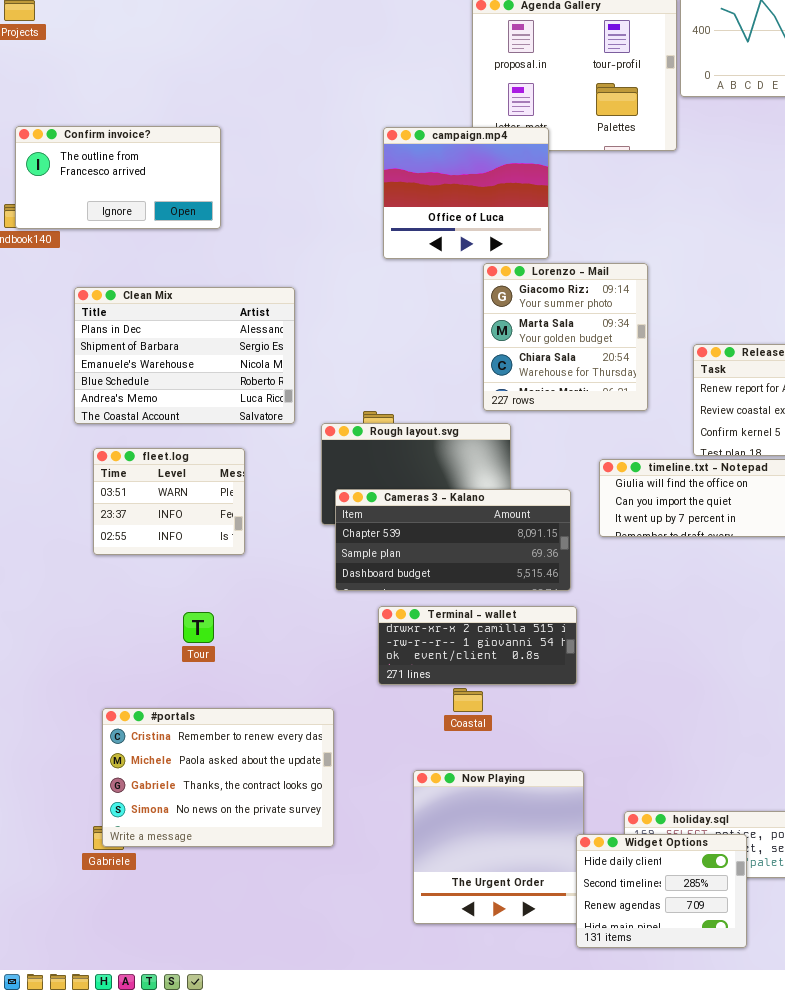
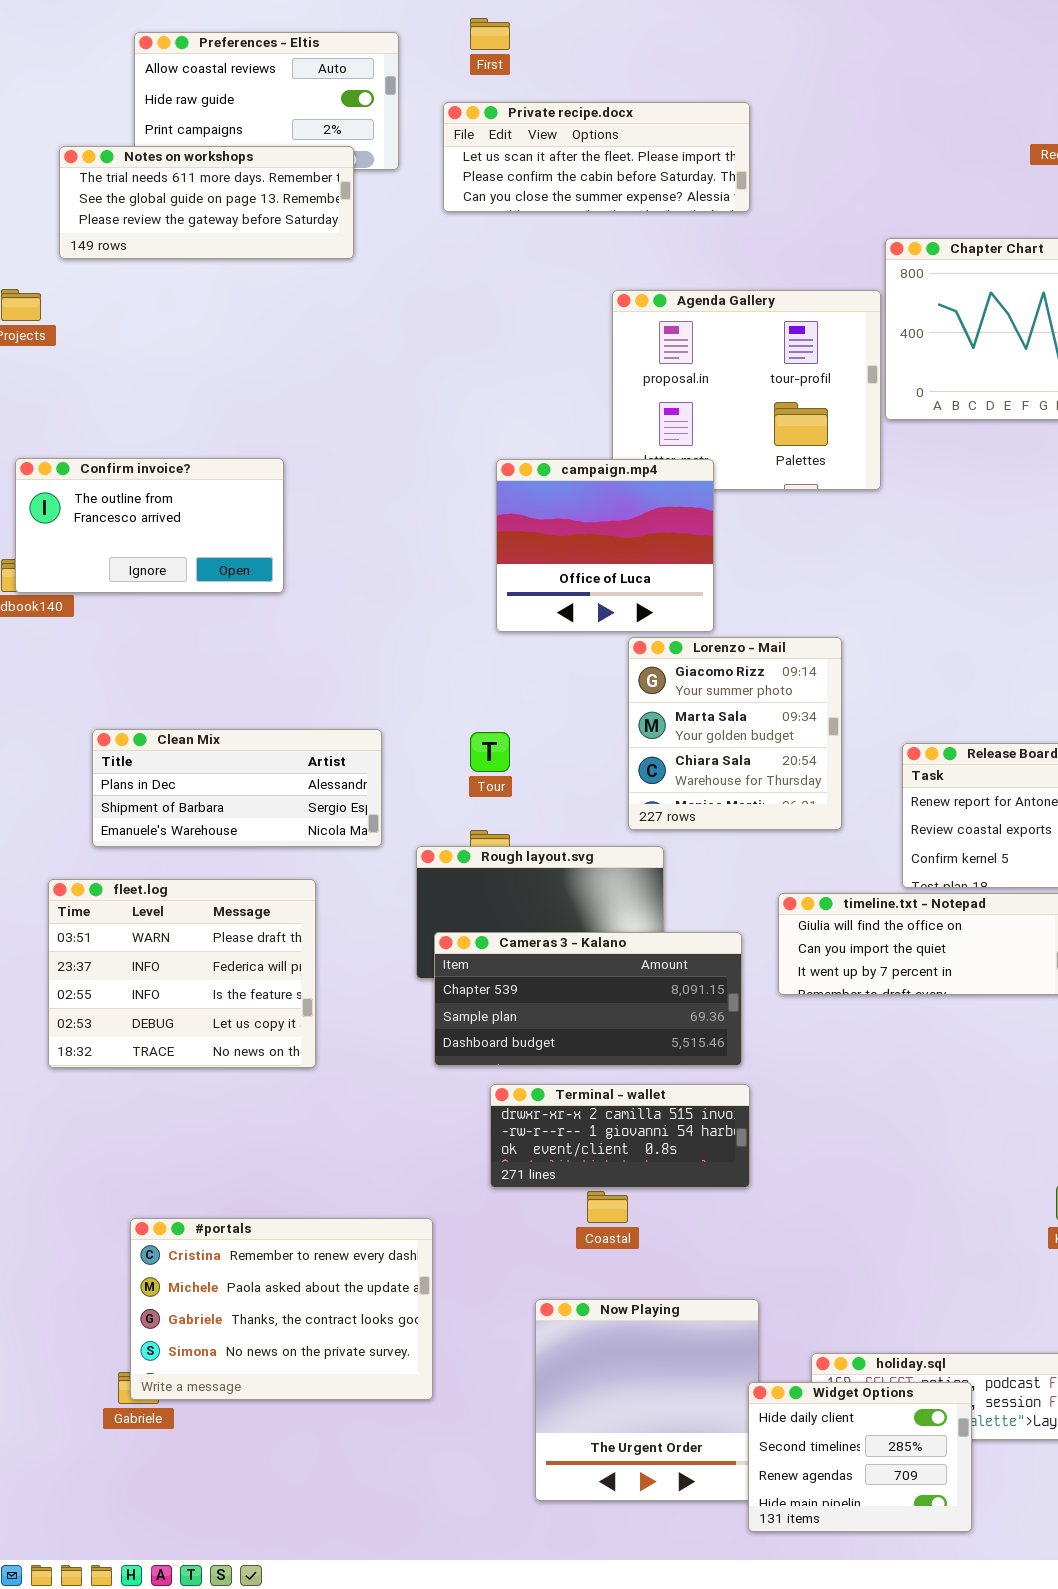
Clean Mix: [74,287,295,424] -> [92,729,382,847], resized
fleet.log: [93,448,245,555] -> [48,879,316,1068], resized
Tour: [183,612,214,643] -> [470,732,510,772], moved

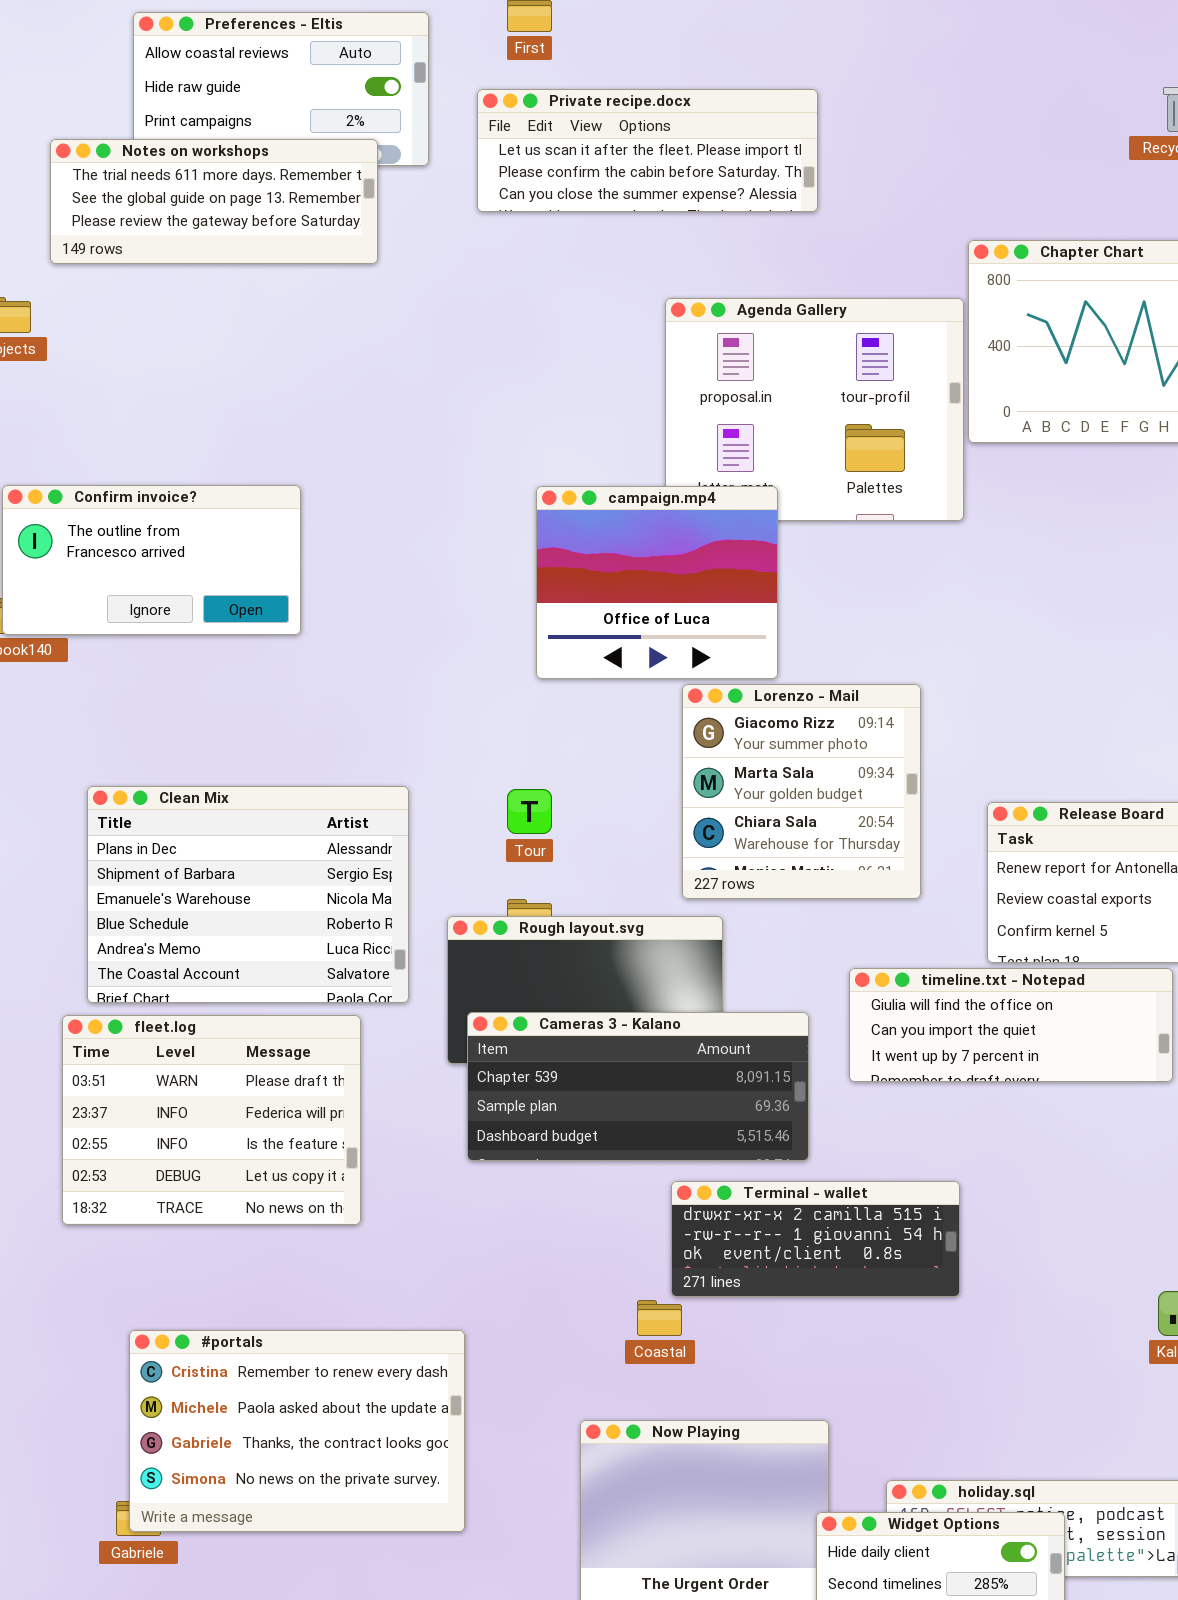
Clean Mix: [92,729,382,847] -> [87,786,409,1003], resized
fleet.log: [48,879,316,1068] -> [62,1015,361,1225], moved
Terminal - wallet: [490,1084,750,1188] -> [671,1181,960,1297], moved

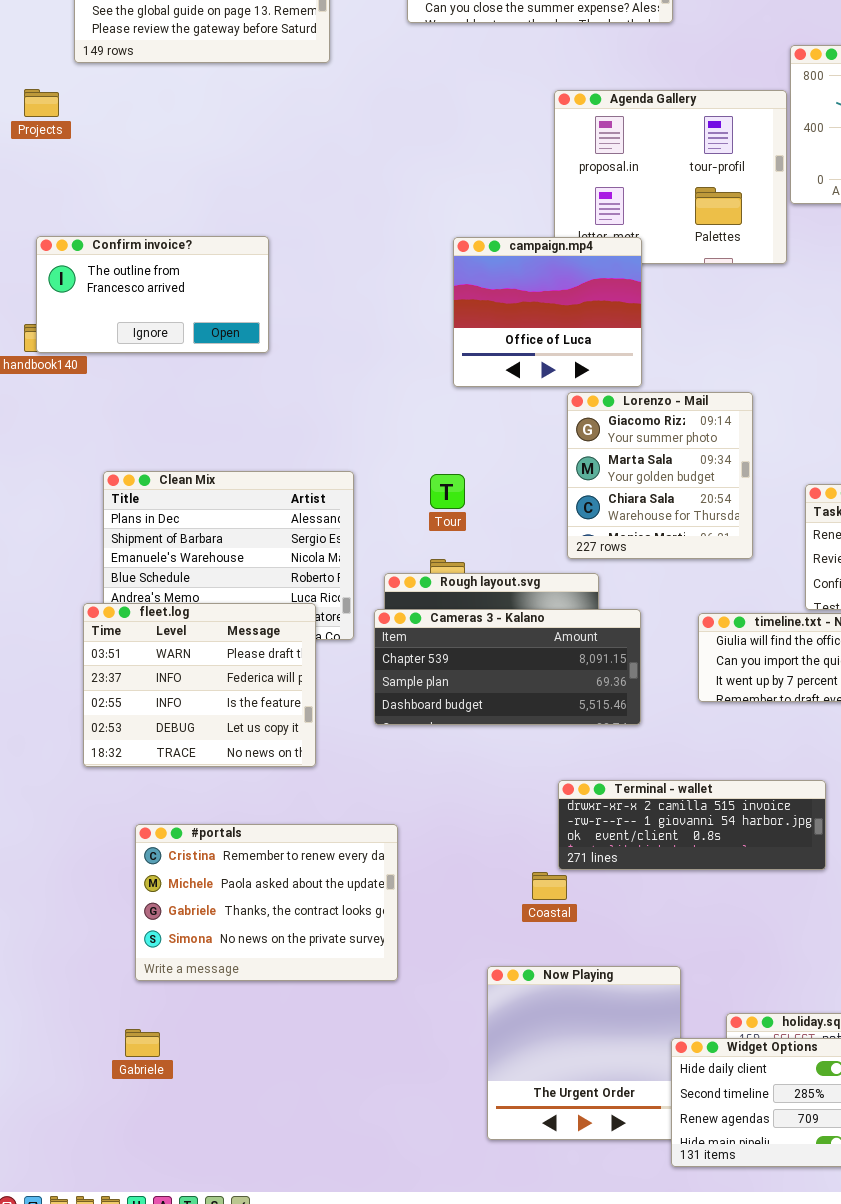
Cameras 3 - Kalano: [467,1012,809,1161] -> [374,609,641,725], moved
fleet.log: [62,1015,361,1225] -> [83,603,316,767], moved
Terminal - wallet: [671,1181,960,1297] -> [558,780,826,870], resized
#portals: [129,1330,465,1532] -> [135,824,398,981], moved

